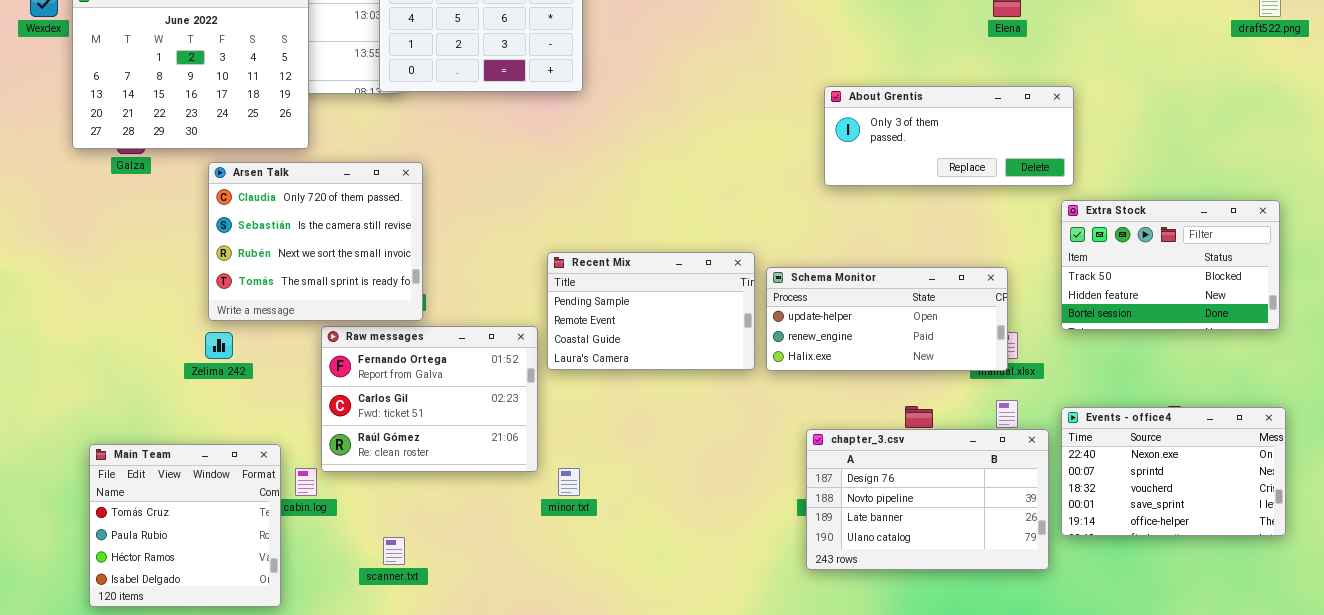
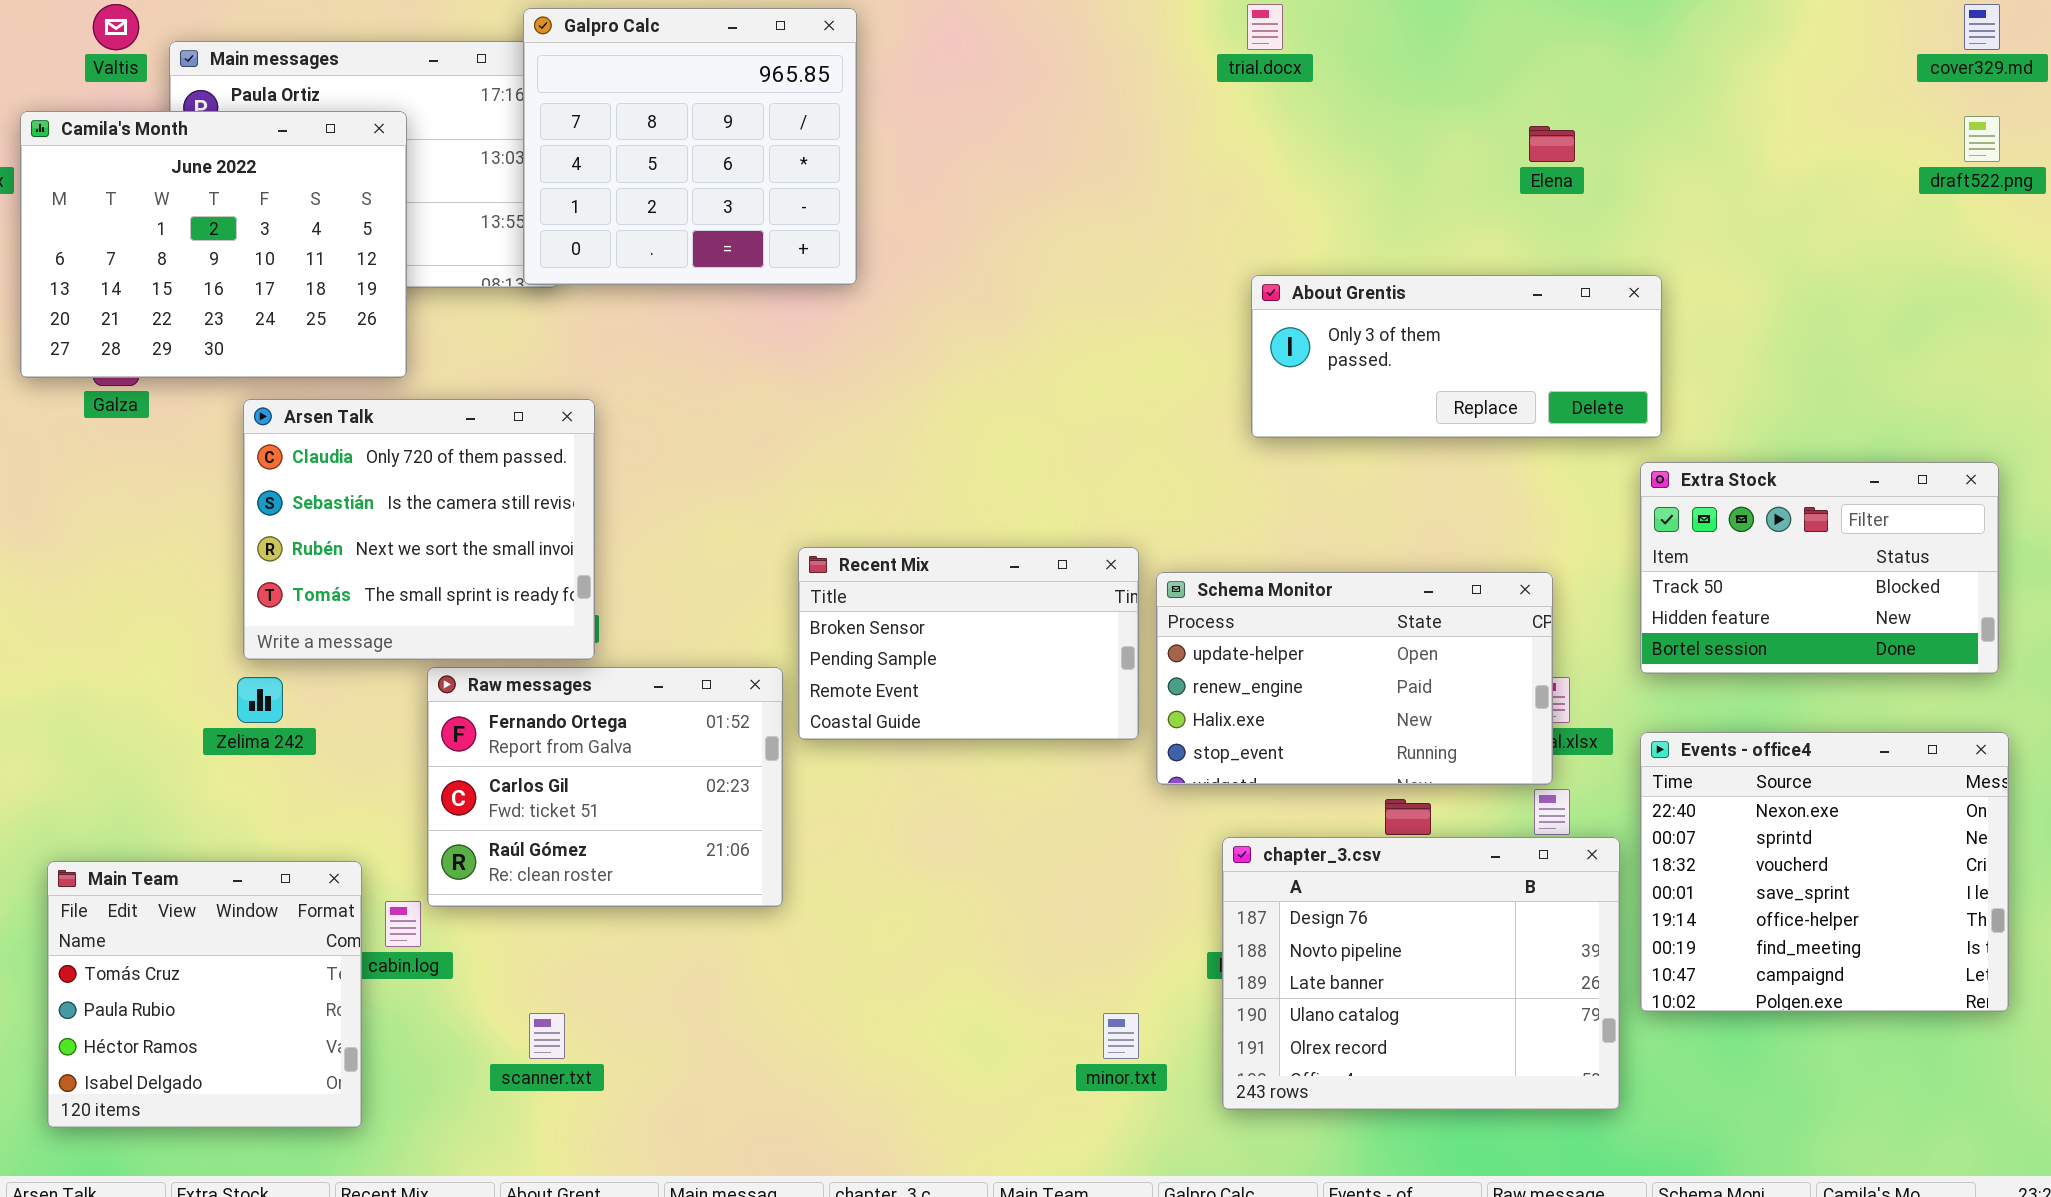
Recent Mix: [547,252,755,370] -> [798,547,1139,740], scrolled up 1 row
Schema Monitor: [766,267,1008,371] -> [1156,572,1553,785], resized
Events - office4: [1061,407,1286,536] -> [1640,732,2009,1012], resized
chapter_3.csv: [806,429,1049,570] -> [1222,837,1620,1110], resized
minor.txt: [558,468,580,496] -> [1103,1013,1139,1059], moved

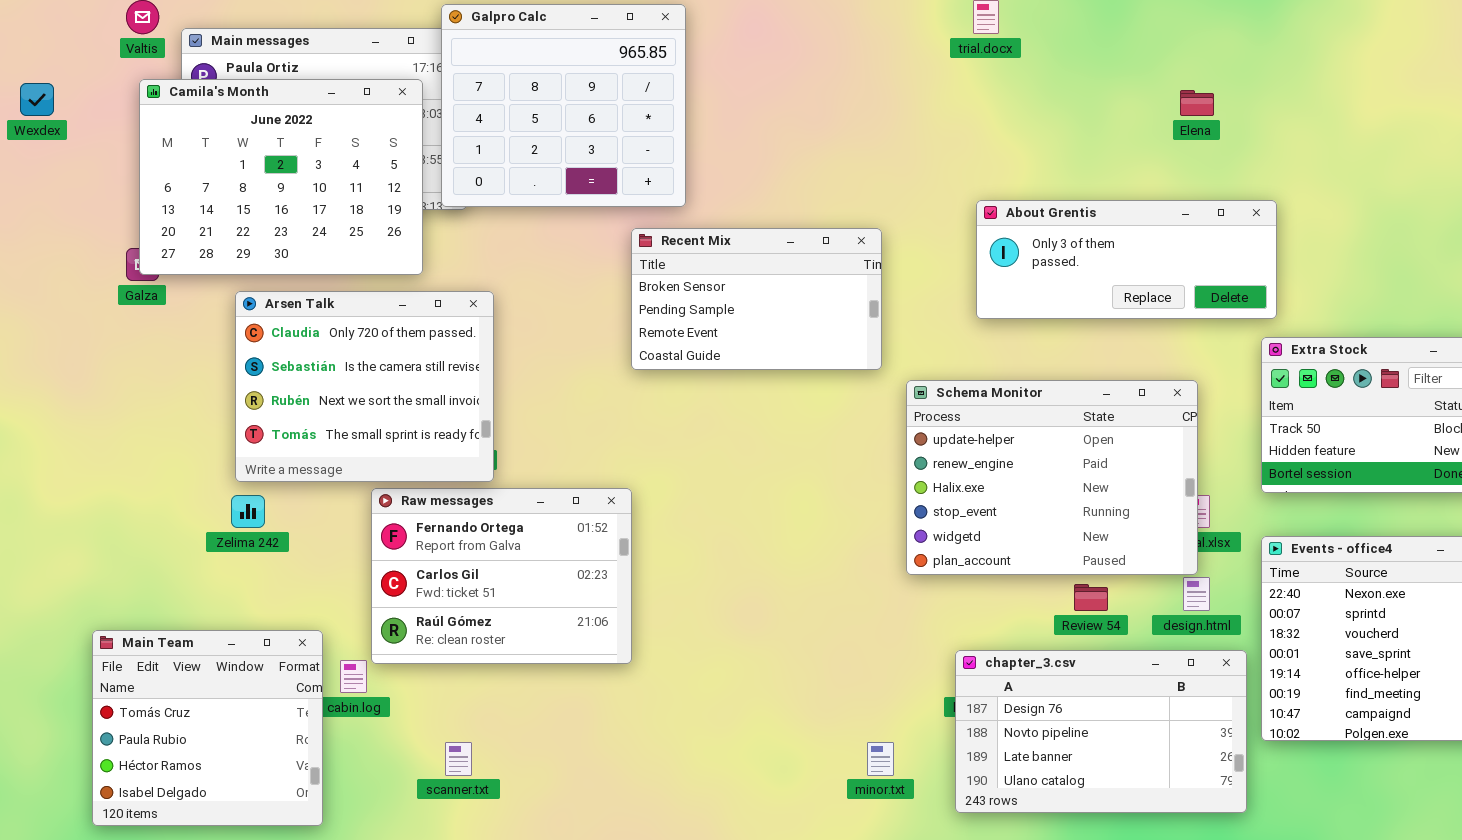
Camila's Month: [20,111,407,378] -> [139,79,423,275], moved
Recent Mix: [798,547,1139,740] -> [631,228,882,370], moved
Schema Monitor: [1156,572,1553,785] -> [906,380,1198,575], resized
chapter_3.csv: [1222,837,1620,1110] -> [955,650,1247,813], resized

